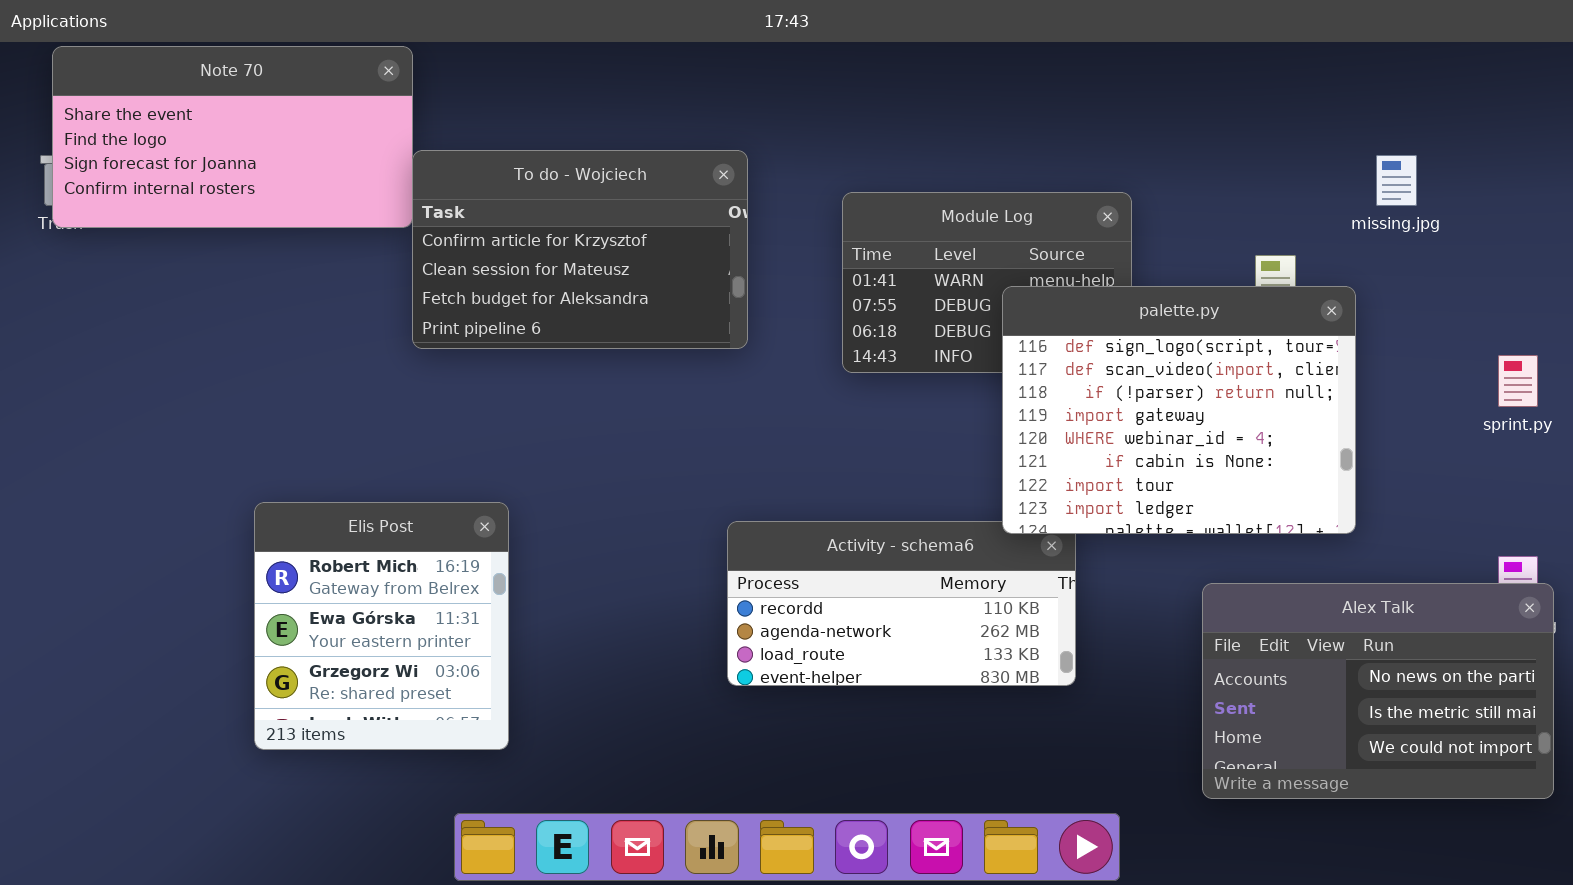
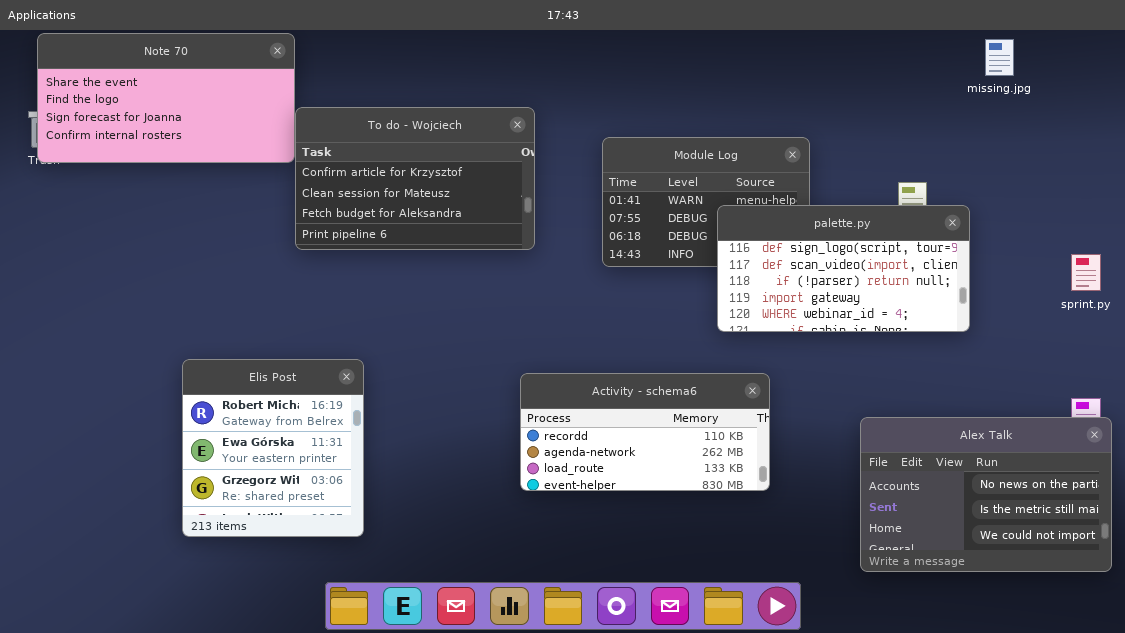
missing.jpg: [1376,155,1417,206] -> [985,39,1014,76], moved
palette.py: [1002,286,1356,534] -> [717,205,970,332], resized

